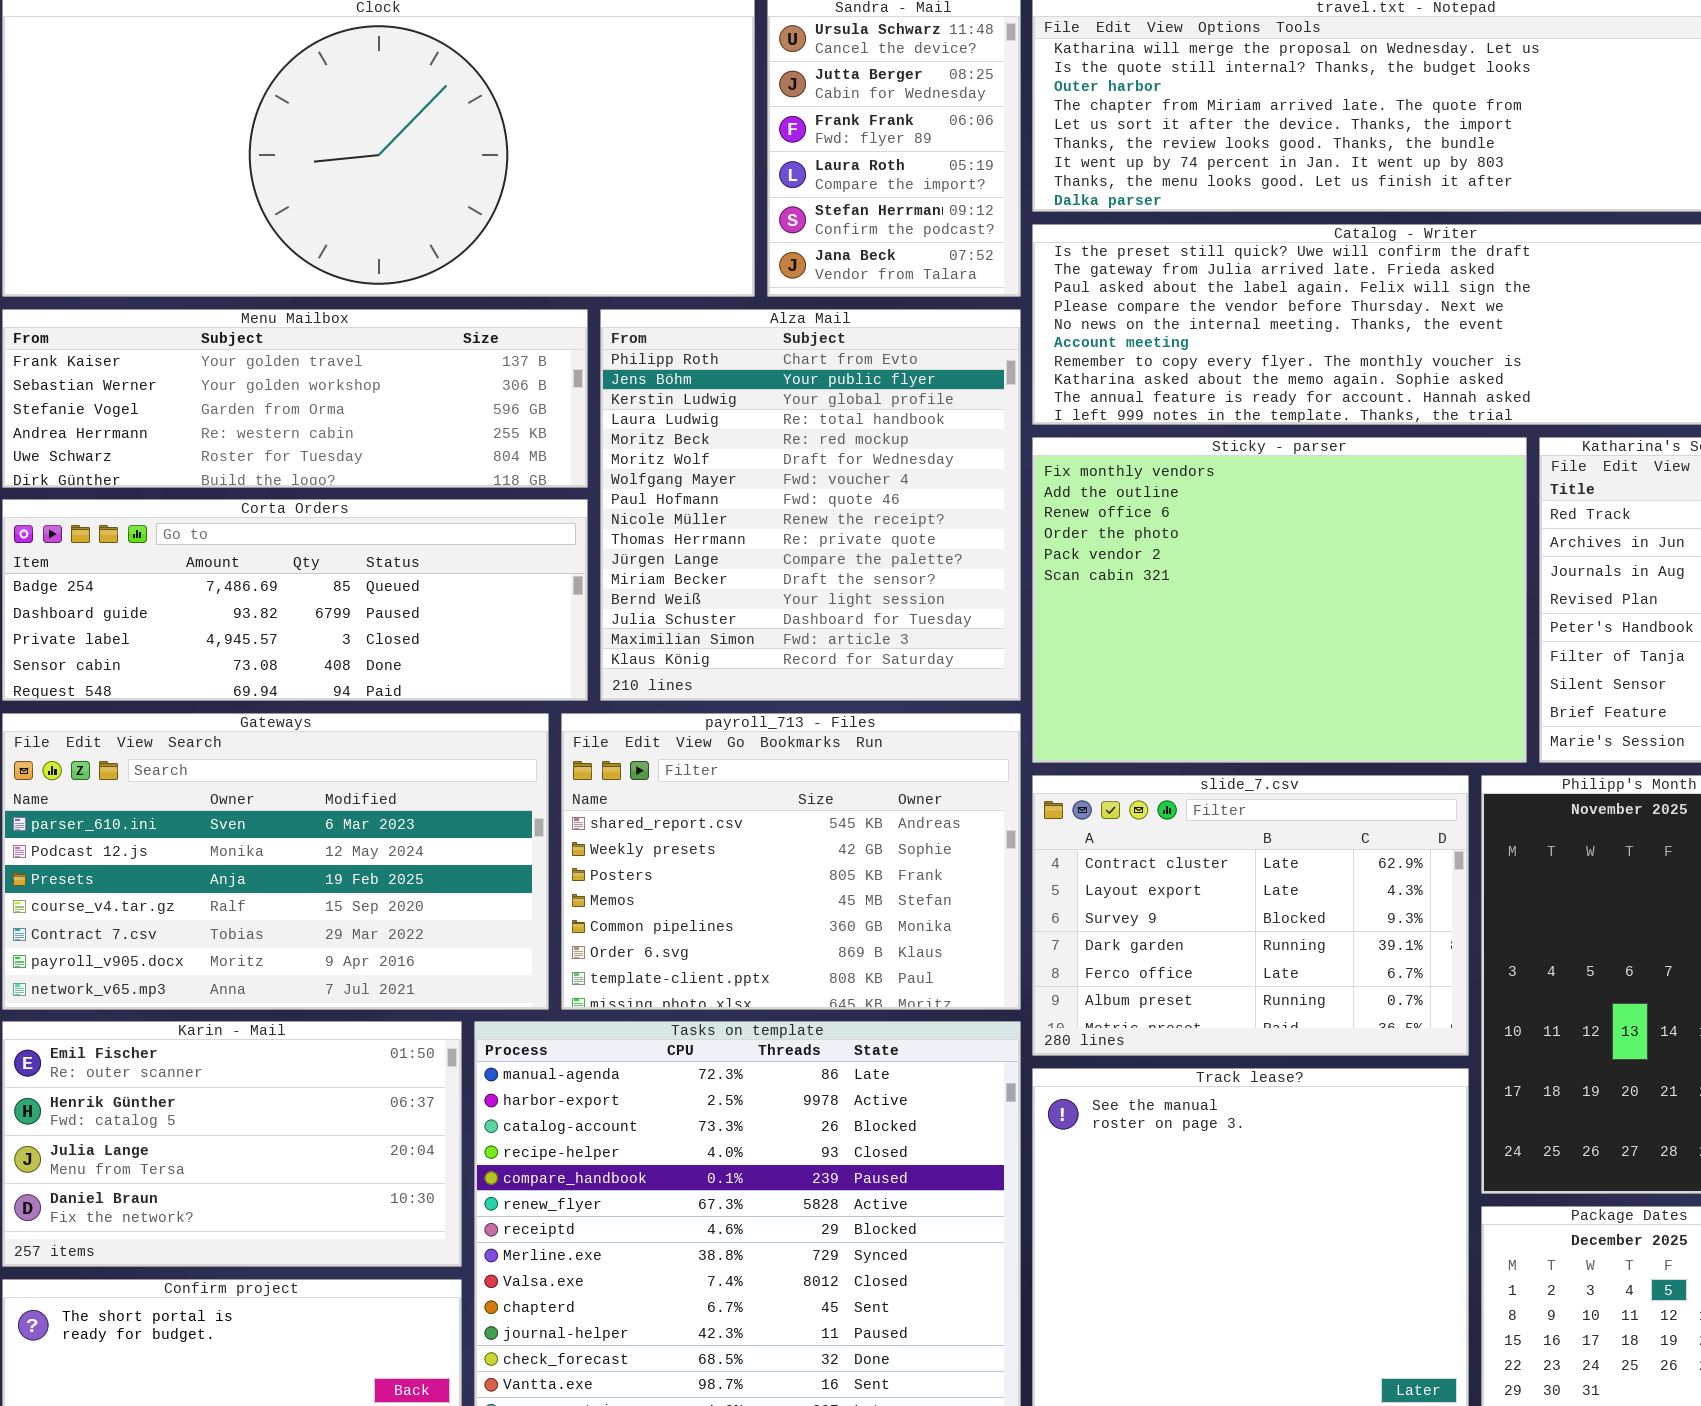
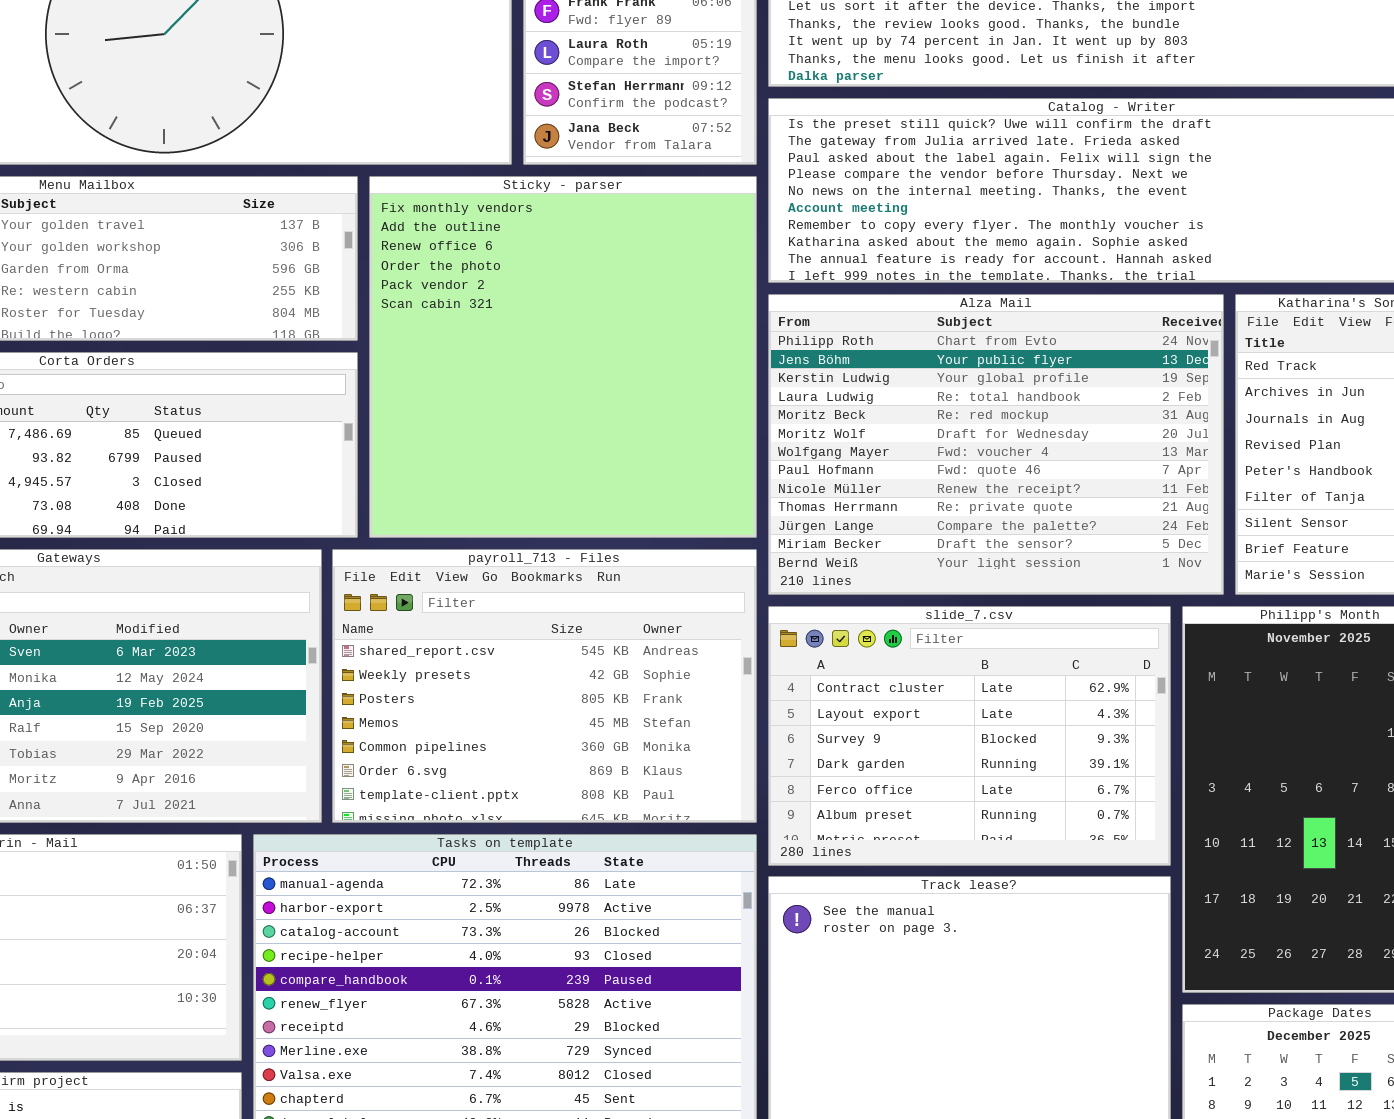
Alza Mail: [600,309,1021,701] -> [768,294,1224,595], moved, resized
Sticky - parser: [1032,437,1527,763] -> [369,176,757,538], moved, resized

